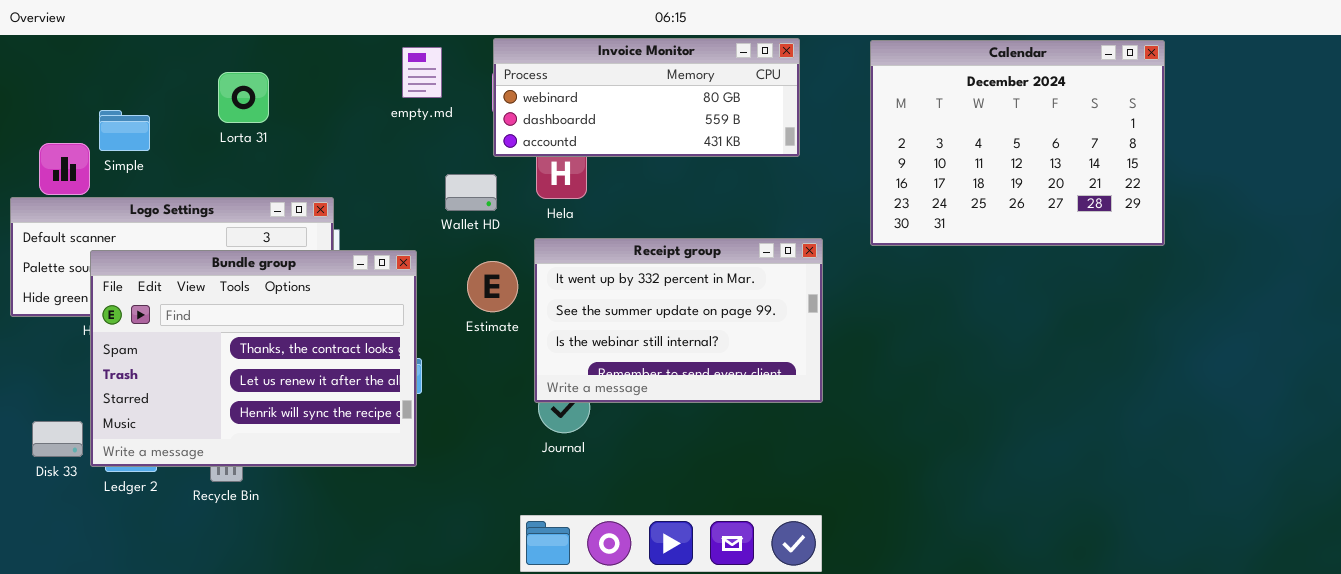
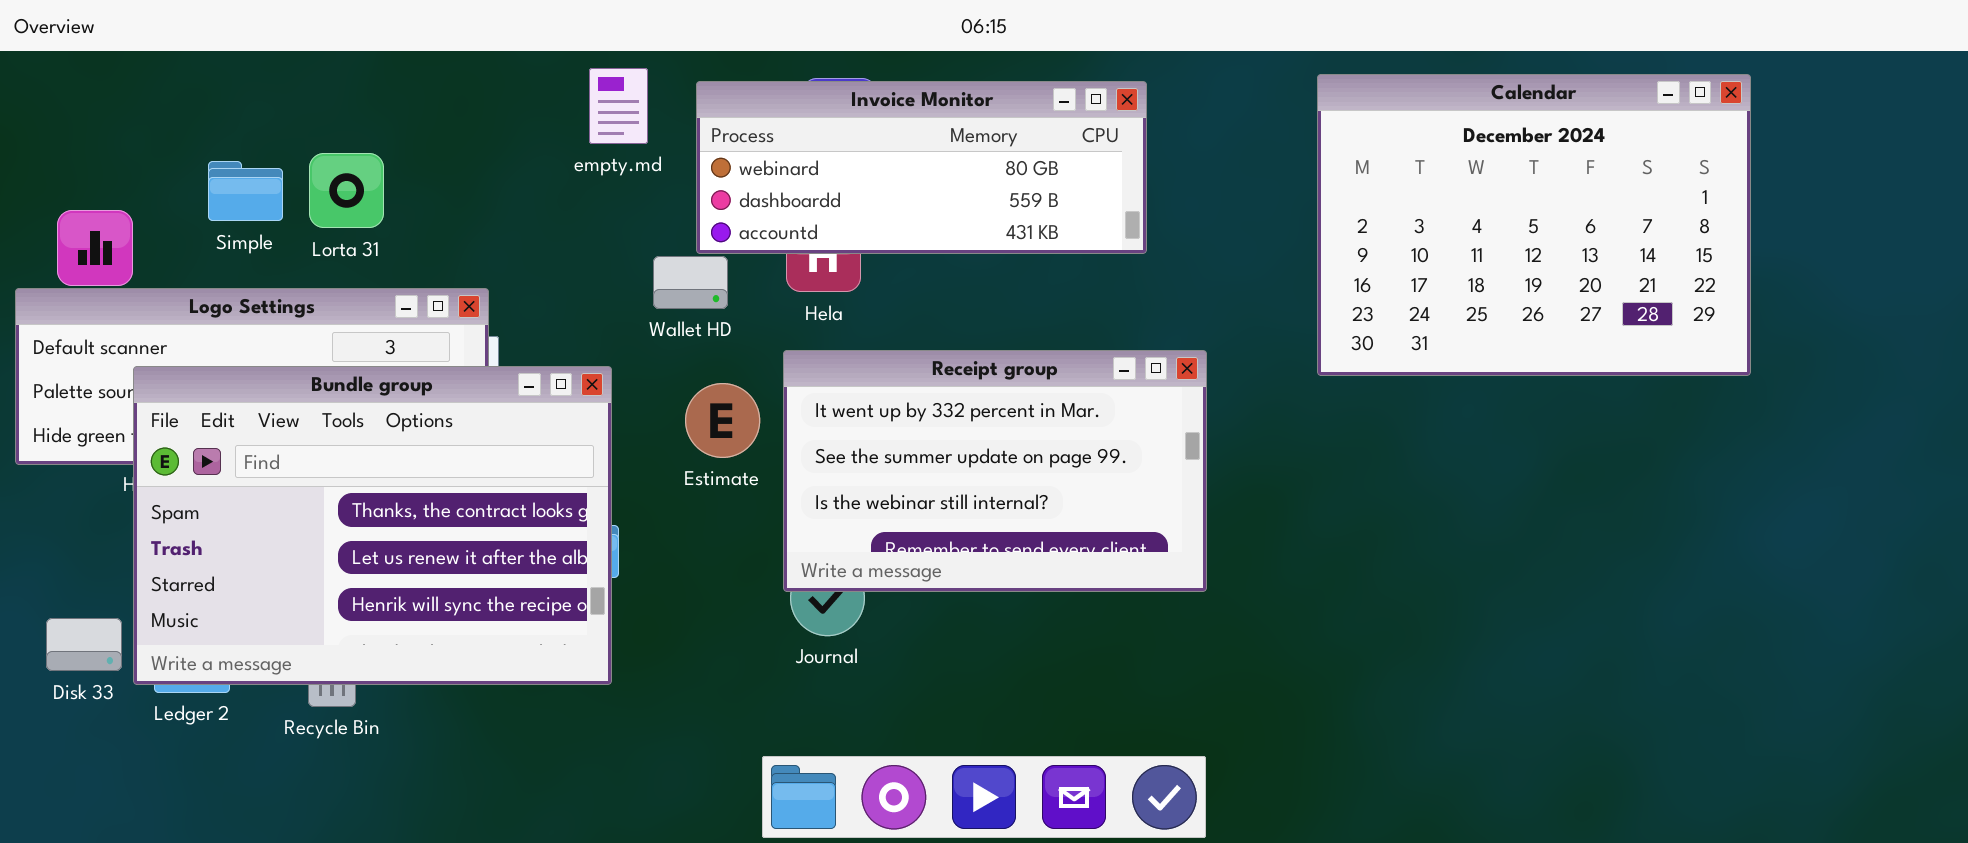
Invoice Monitor: [493,38,800,157] -> [696,81,1147,254], moved
Calendar: [870,40,1165,246] -> [1317,74,1751,376], moved
Lorta 31: [218,72,269,123] -> [309,153,384,228], moved
Simple: [99,110,150,151] -> [208,161,283,221], moved

